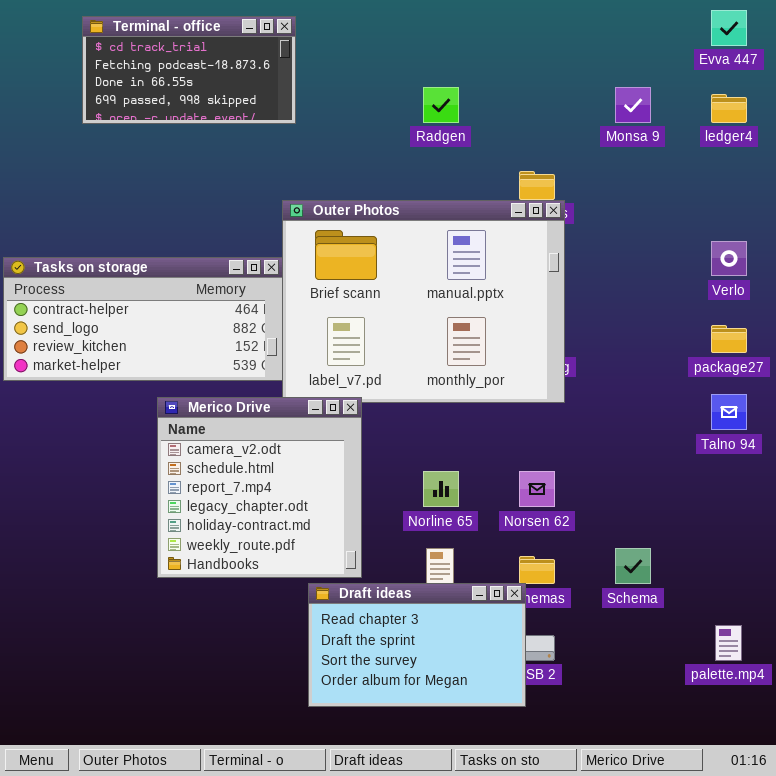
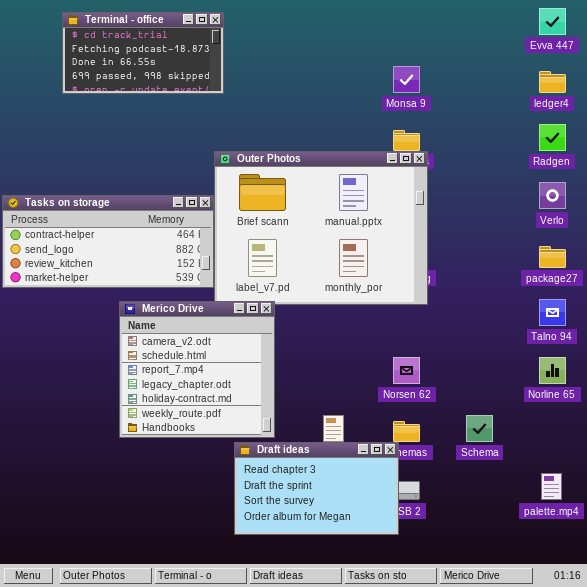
Radgen: [423,87,459,123] -> [539,124,566,151], moved
Monsa 9: [615,87,651,123] -> [393,66,420,93], moved
Norline 65: [423,471,459,507] -> [539,357,566,384], moved

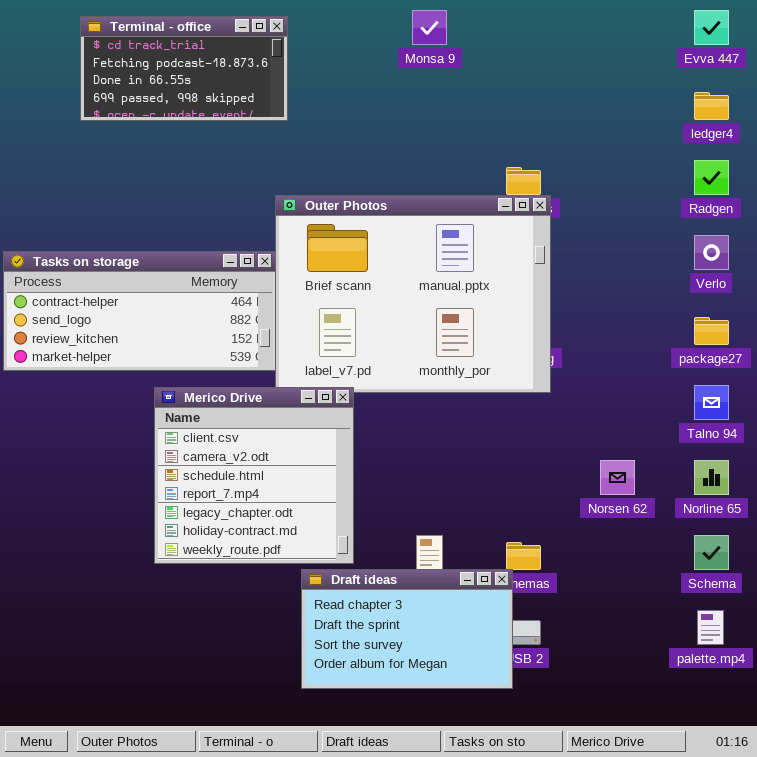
Monsa 9: [393,66,420,93] -> [412,10,447,45], moved
Merico Drive: [119,301,275,438] -> [154,387,354,564], scrolled up 1 row
Norsen 62: [393,357,420,384] -> [600,460,635,495], moved
Schema: [466,415,493,442] -> [694,535,729,570], moved

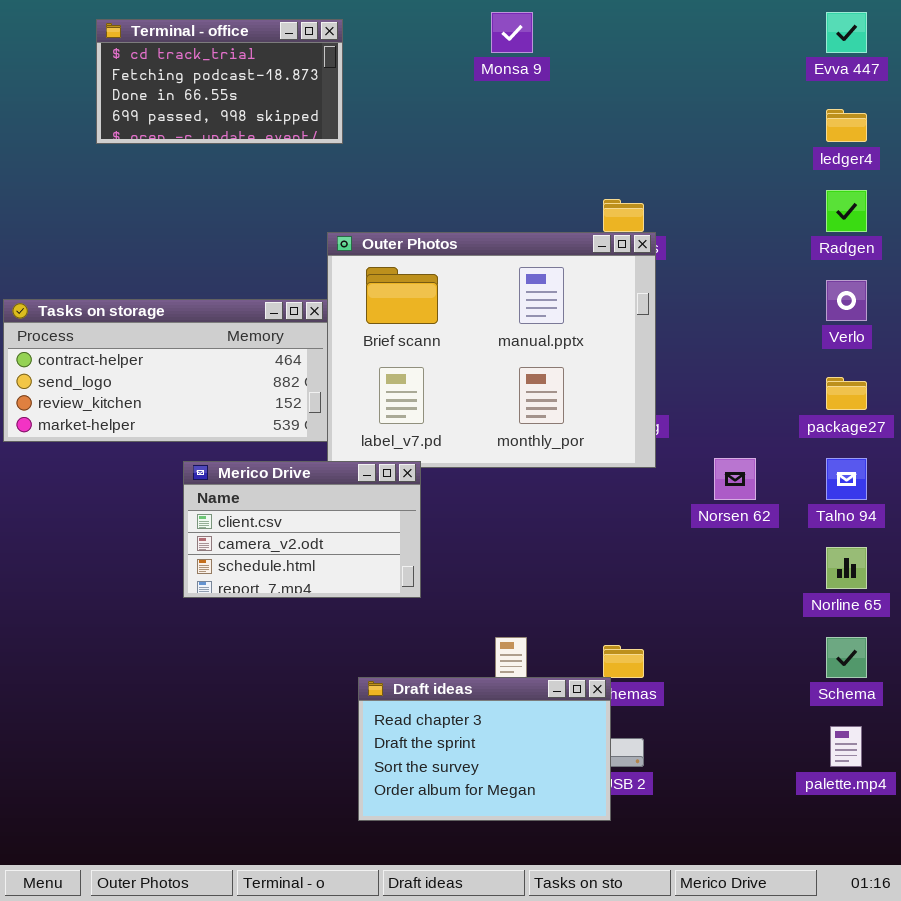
Merico Drive: [154,387,354,564] -> [183,461,421,598], resized
Norsen 62: [600,460,635,495] -> [714,458,756,500], moved

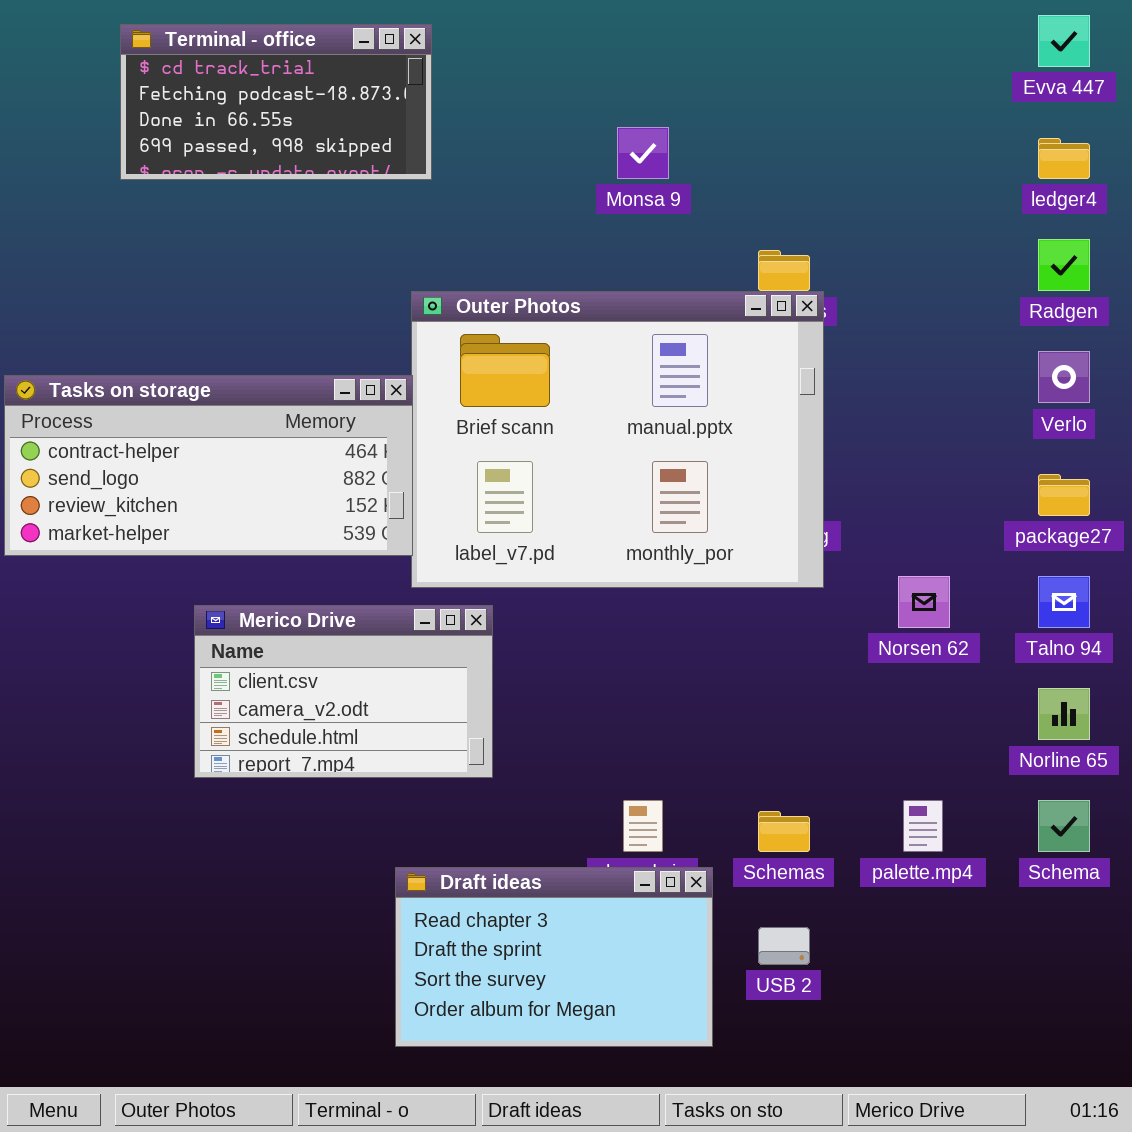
Monsa 9: [491,12,533,53] -> [617,127,669,179], moved
Merico Drive: [183,461,421,598] -> [194,605,493,778], moved
Draft ideas: [358,677,611,821] -> [395,867,713,1047], moved
palette.mp4: [830,726,862,767] -> [903,800,943,852], moved

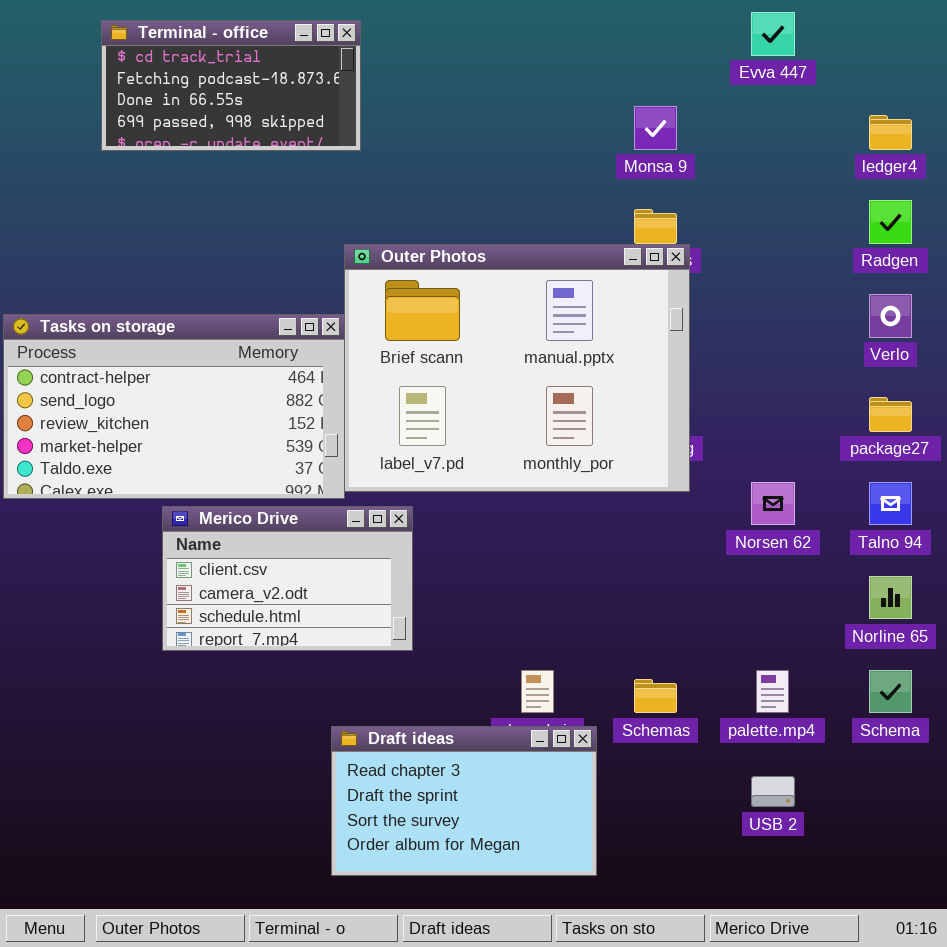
Evva 447: [1038,15,1090,67] -> [751,12,795,56], moved
Monsa 9: [617,127,669,179] -> [634,106,677,150], moved
Tasks on storage: [4,375,413,556] -> [3,314,345,499], resized
USB 2: [758,927,810,965] -> [751,776,795,807], moved

